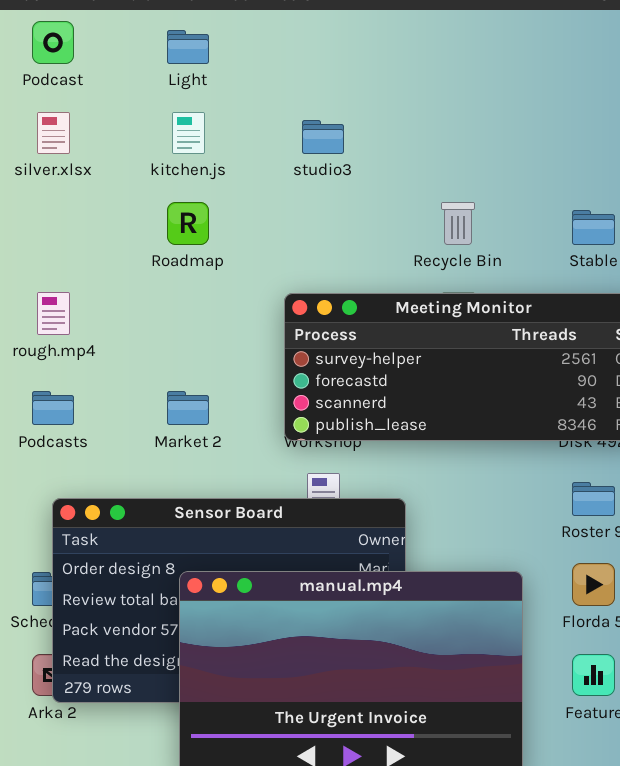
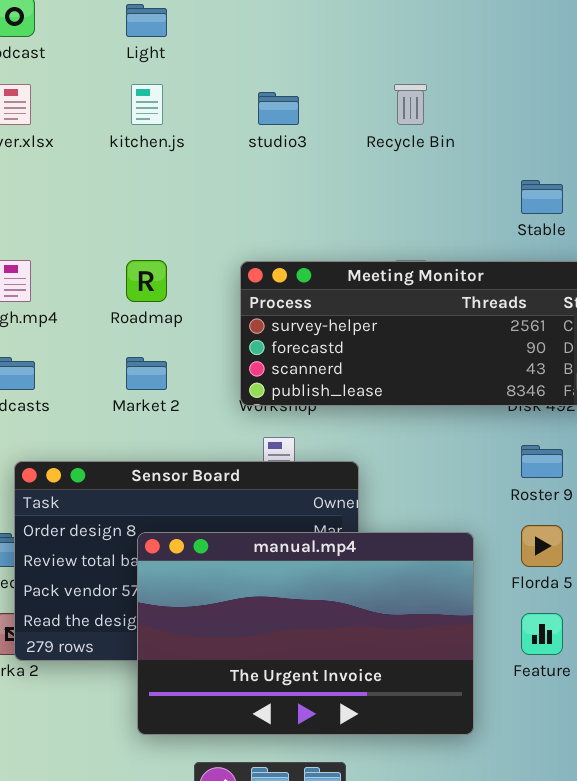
Roadmap: [167,202,209,245] -> [126,260,167,302], moved
Recycle Bin: [441,202,475,245] -> [394,84,427,125], moved

